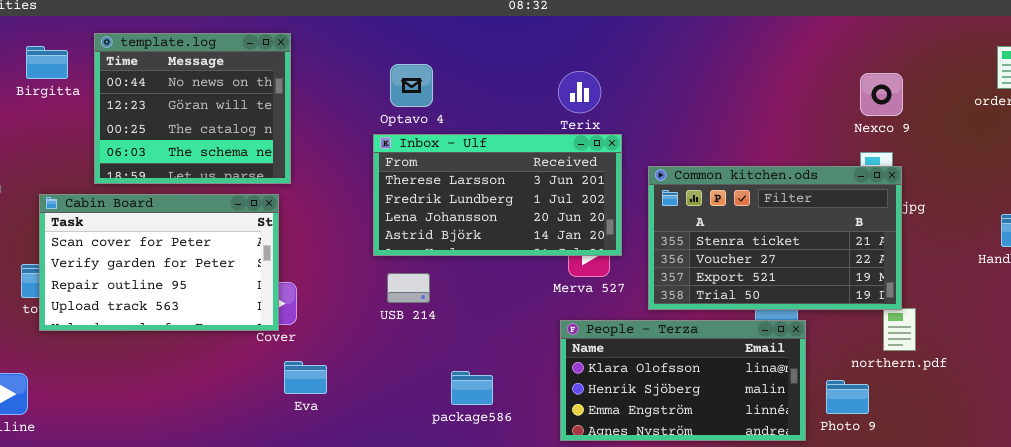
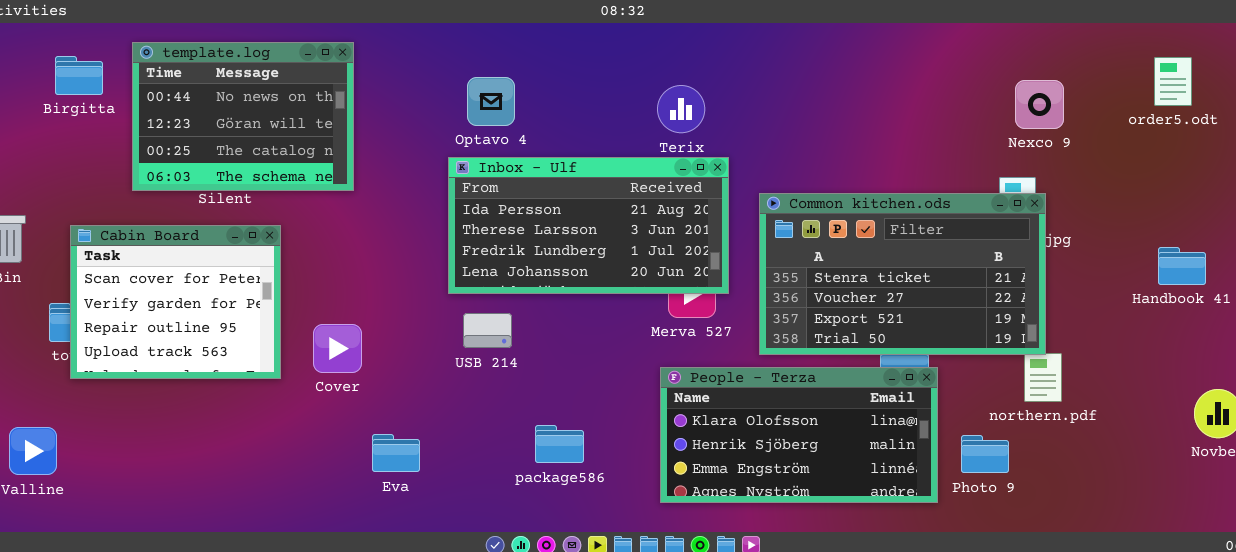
template.log: [94,33,291,184] -> [132,42,354,191], resized
Nexco 9: [860,73,903,116] -> [1015,80,1064,129], moved
Inbox - Ulf: [373,134,622,256] -> [448,157,729,294], scrolled up 1 row
Cabin Board: [39,194,279,331] -> [70,225,281,379], resized
Eva: [284,361,327,394] -> [372,434,420,472], moved

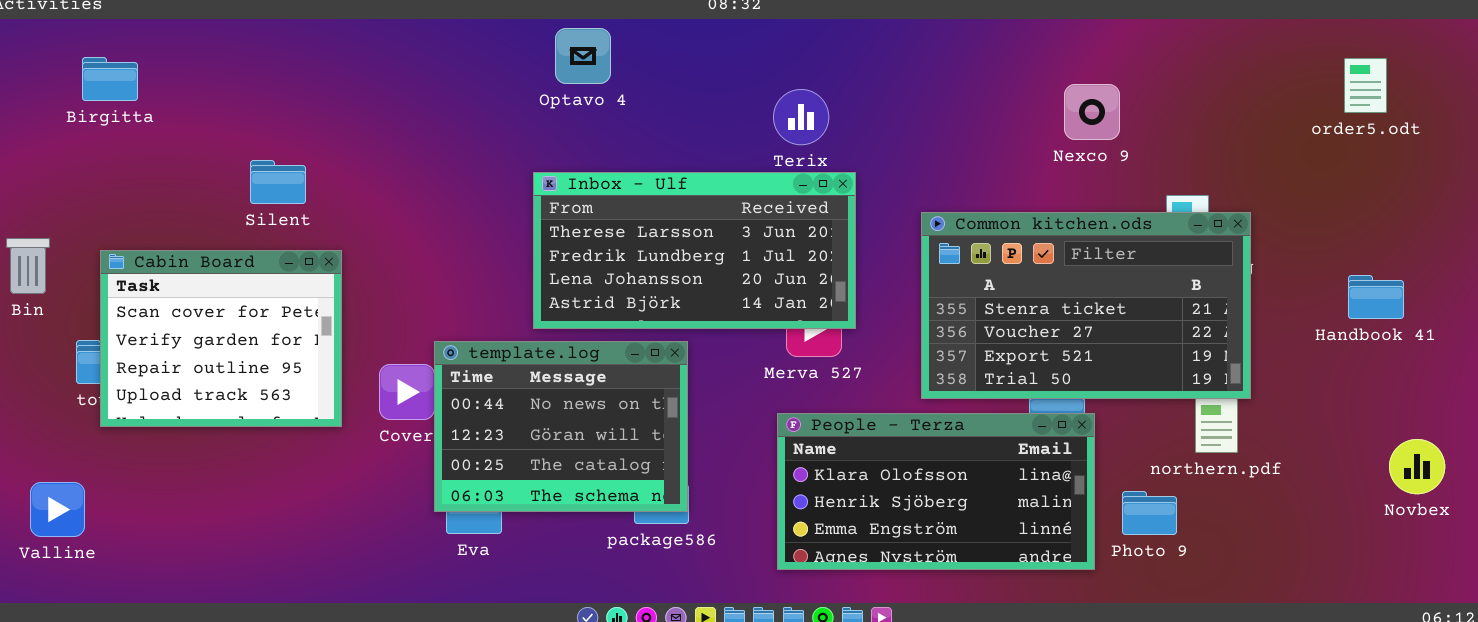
template.log: [132,42,354,191] -> [434,341,688,512], moved
Optavo 4: [467,77,515,126] -> [555,28,611,84], moved
Nexco 9: [1015,80,1064,129] -> [1064,84,1120,140], moved
Inbox - Ulf: [448,157,729,294] -> [533,172,856,329], scrolled down 1 row
Common kitchen.ods: [759,193,1046,355] -> [921,212,1251,399], moved

